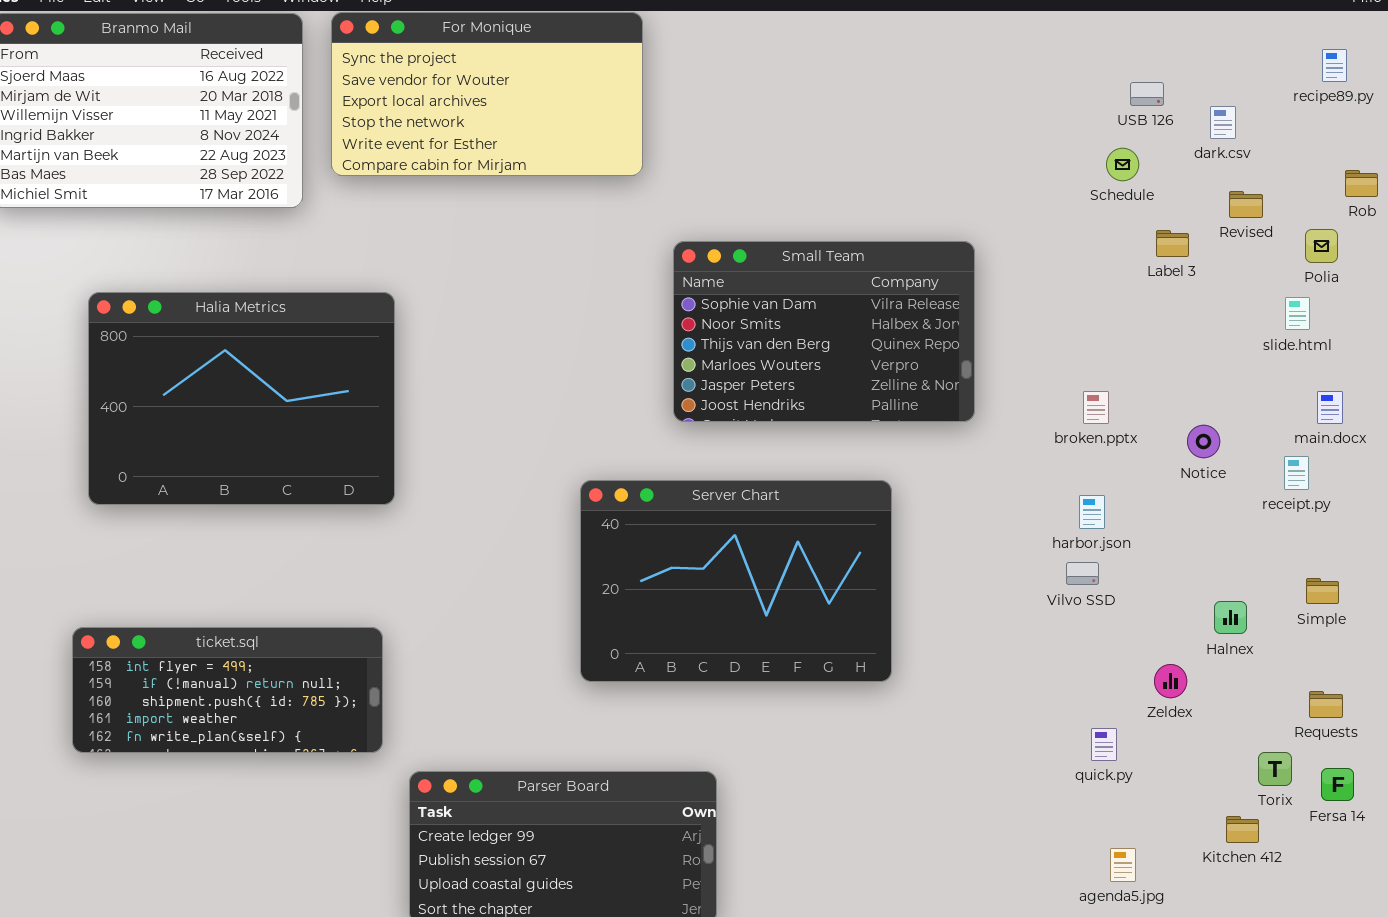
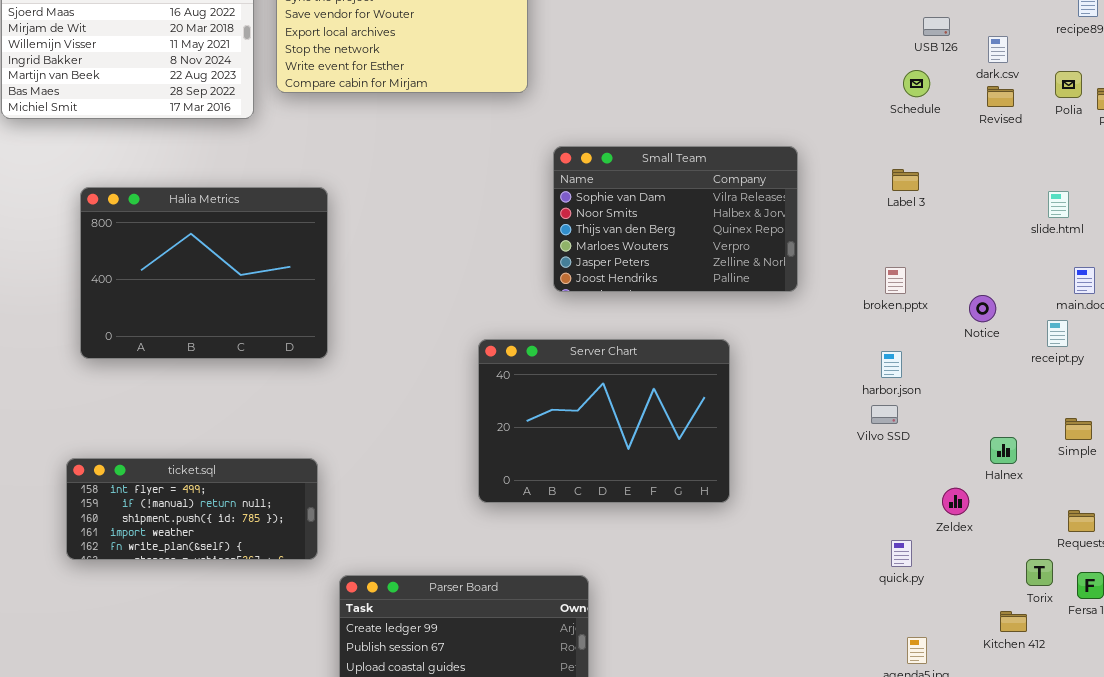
Revised: [1229,191,1263,218] -> [987,86,1014,107], moved
Polia: [1305,229,1338,263] -> [1055,71,1082,98], moved
Label 3: [1156,230,1189,257] -> [892,169,919,191], moved

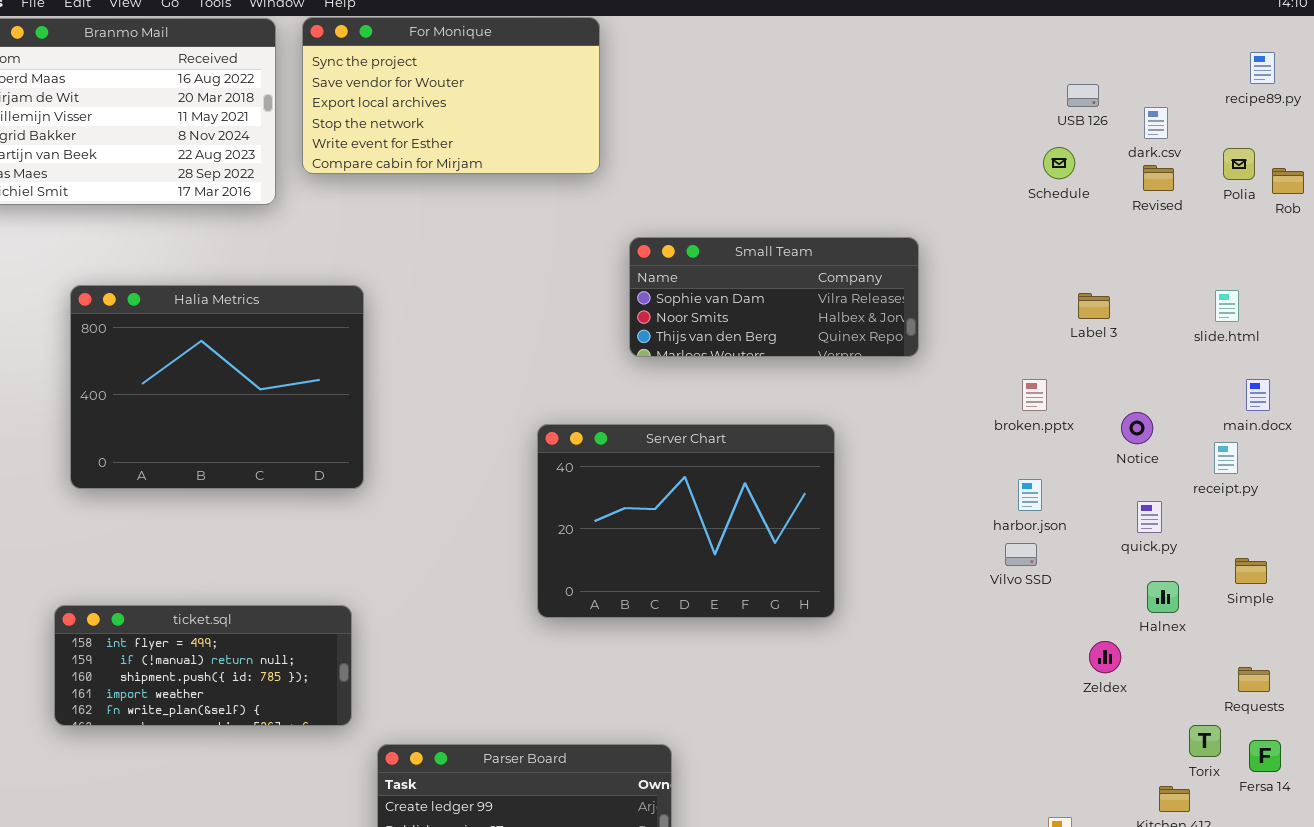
Small Team: [553,146,798,292] -> [629,237,919,357], resized
Label 3: [892,169,919,191] -> [1078,293,1110,319], moved
Server Chart: [478,339,730,503] -> [537,424,835,618], moved
quick.py: [891,540,912,567] -> [1137,501,1162,533], moved

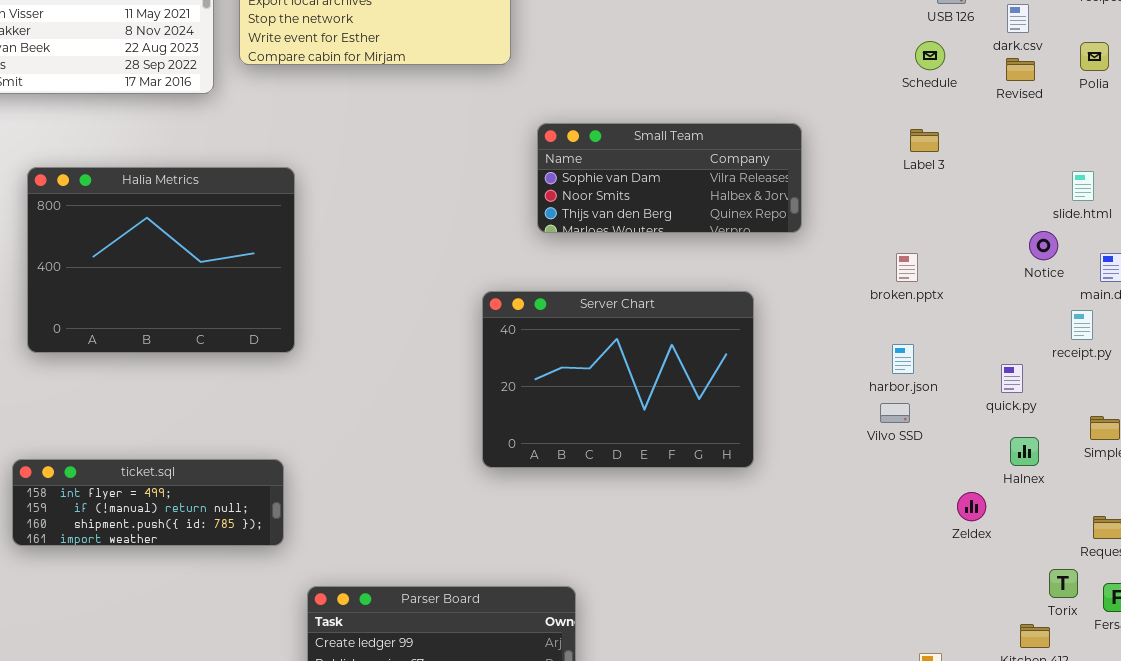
Label 3: [1078,293,1110,319] -> [910,129,939,152], moved
Notice: [1121,412,1153,444] -> [1029,231,1058,260], moved
Server Chart: [537,424,835,618] -> [482,291,754,468], moved
ticket.sql: [54,605,352,726] -> [12,459,284,546], resized

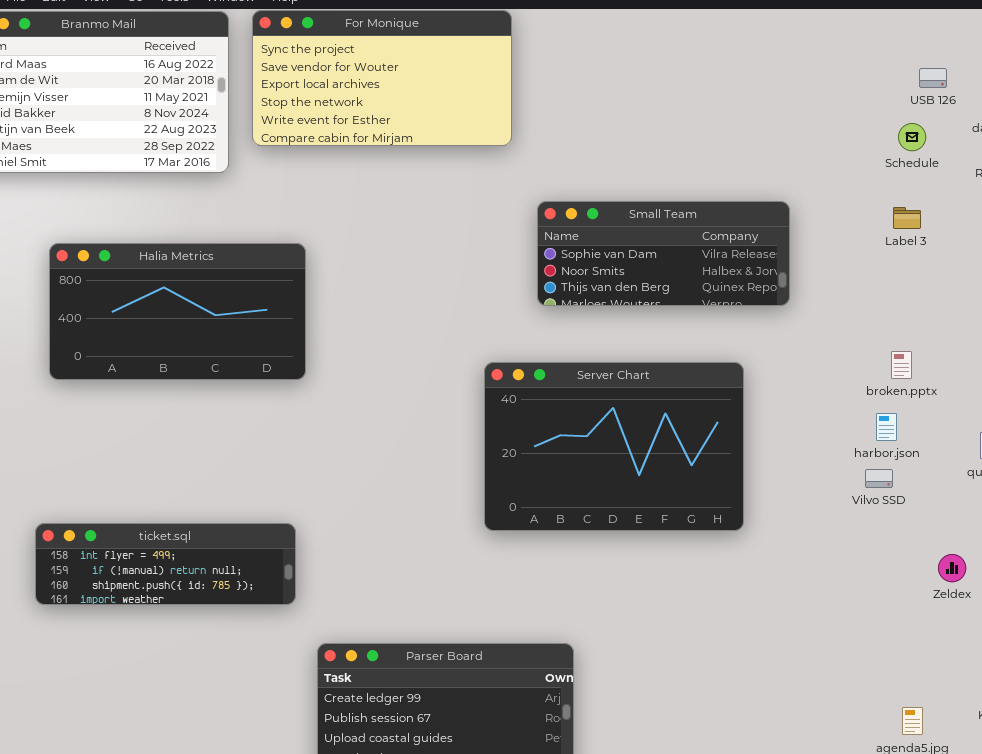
Halia Metrics: [27,167,295,353] -> [49,243,306,380], resized
broken.pptx: [896,253,918,282] -> [891,351,912,379], moved

